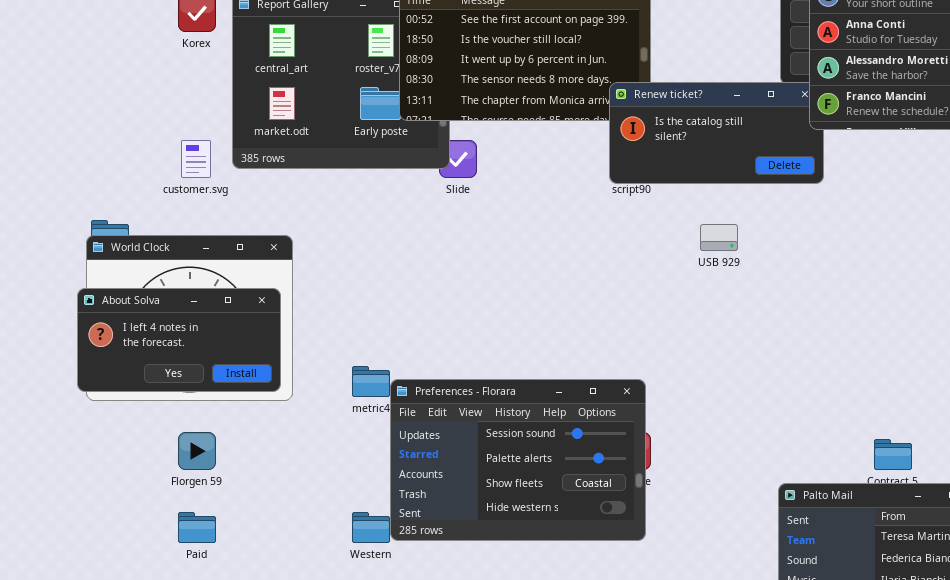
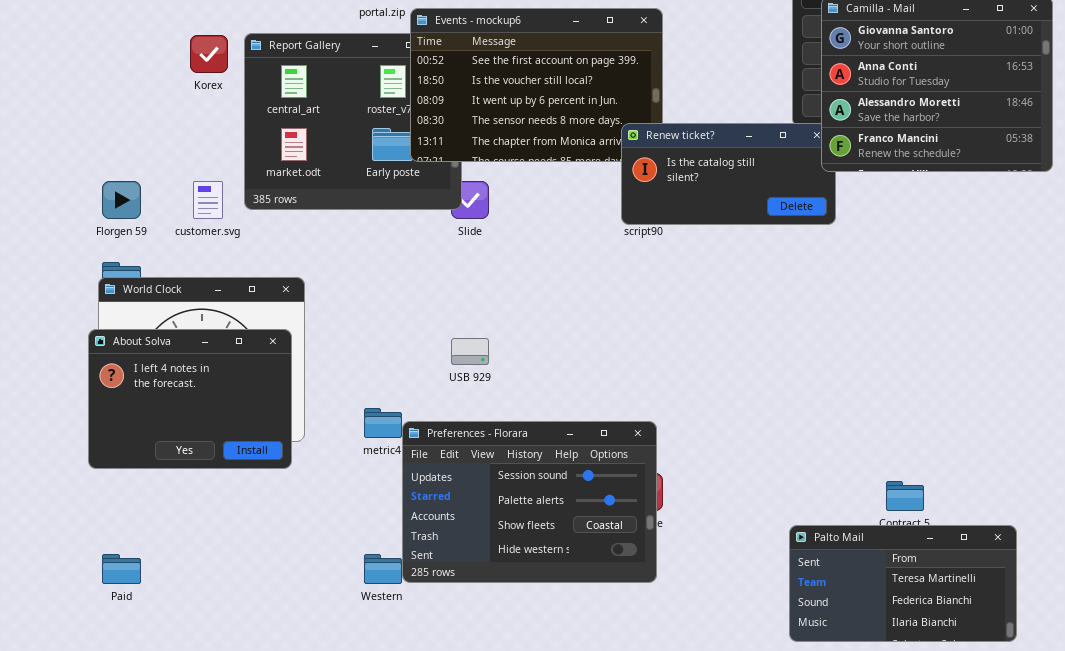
USB 929: [700,224,738,251] -> [451,338,489,365], moved
About Solva: [77,288,281,392] -> [88,329,292,469], resized
Florgen 59: [178,432,216,470] -> [102,181,141,219], moved
Paid: [178,512,216,543] -> [102,554,141,584], moved

